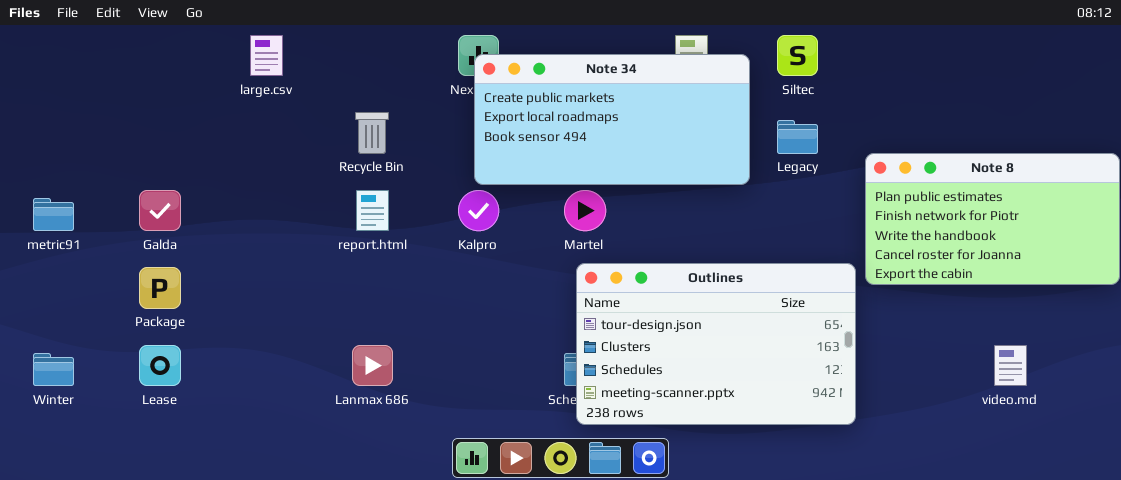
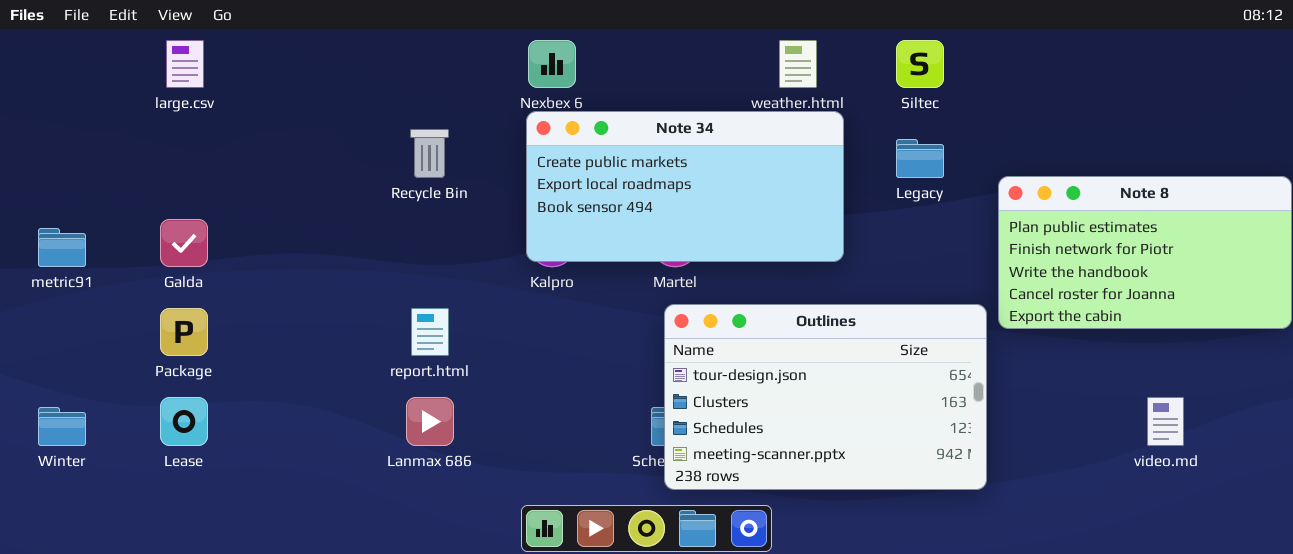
large.csv: [250,35,283,76] -> [166,40,204,88], moved
Note 34: [474,54,750,185] -> [526,111,844,262], moved
report.html: [356,190,389,231] -> [411,308,449,356], moved

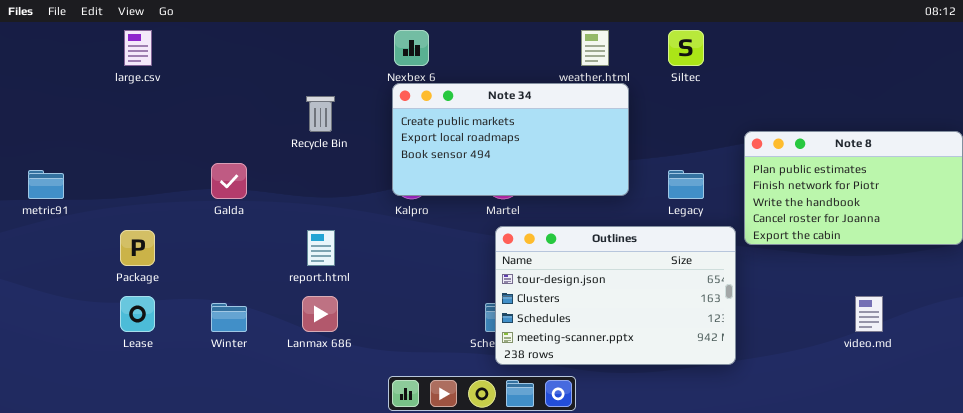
Legacy: [896,139,944,178] -> [668,170,704,199], moved
Galda: [160,219,208,267] -> [211,163,247,199], moved
Winter: [38,407,86,446] -> [211,303,247,332], moved

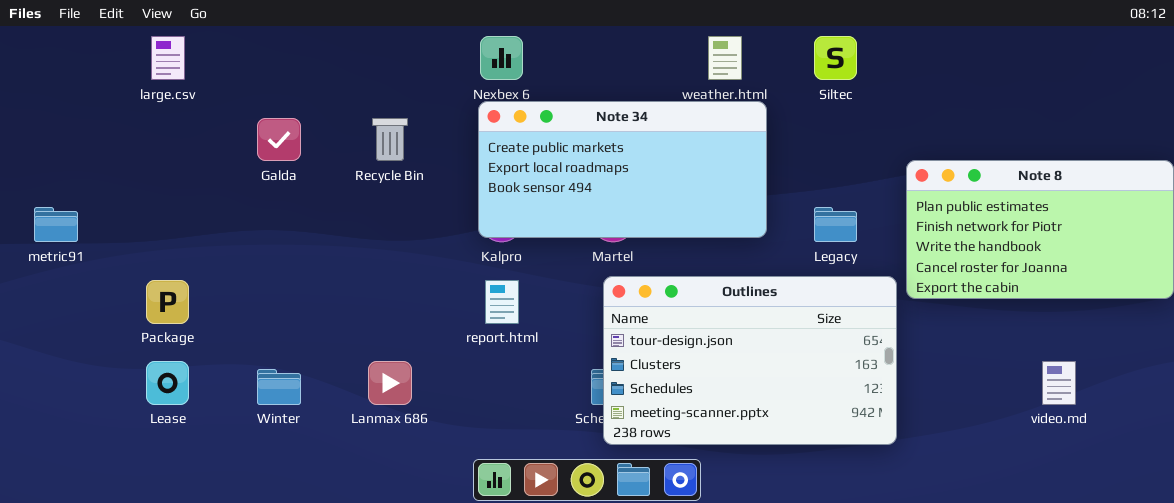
Galda: [211,163,247,199] -> [257,118,301,161], moved
report.html: [307,230,335,266] -> [485,280,519,324], moved

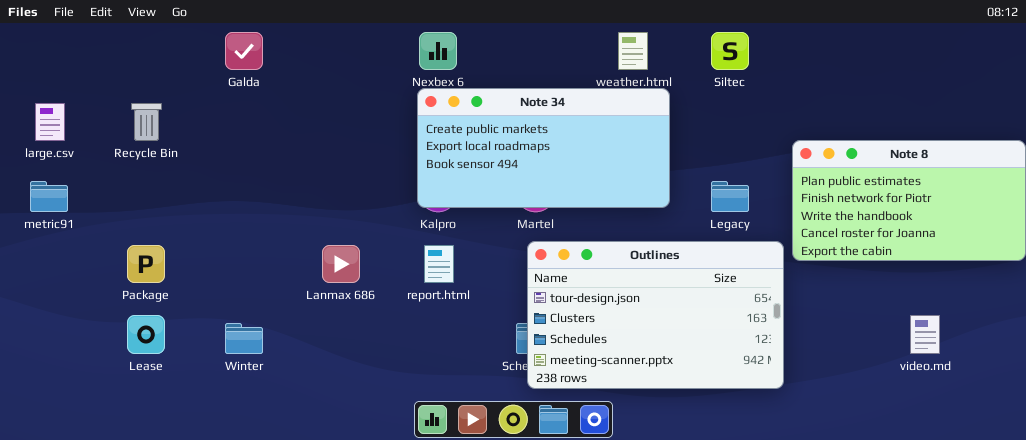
large.csv: [151,36,185,80] -> [35,103,65,141], moved
Galda: [257,118,301,161] -> [225,32,263,70], moved
Recycle Bin: [372,118,408,161] -> [131,103,162,141], moved
Lanmax 686: [368,361,412,405] -> [322,245,360,283], moved

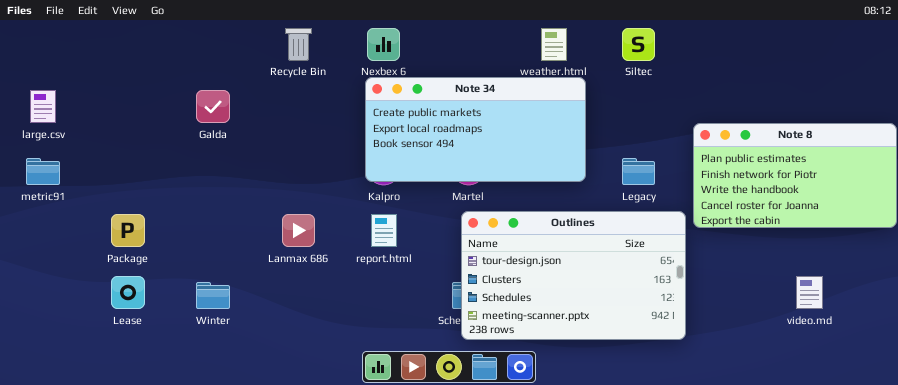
Galda: [225,32,263,70] -> [196,90,230,123], moved
Recycle Bin: [131,103,162,141] -> [285,28,312,61], moved

